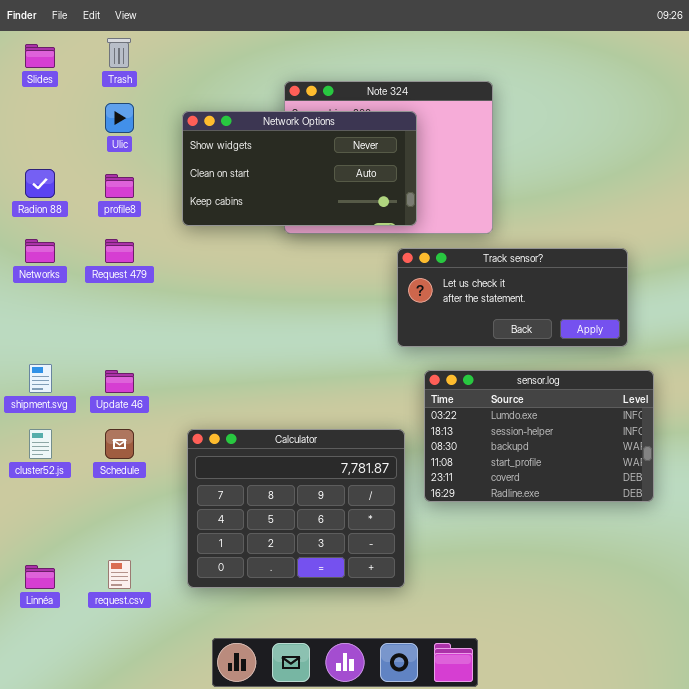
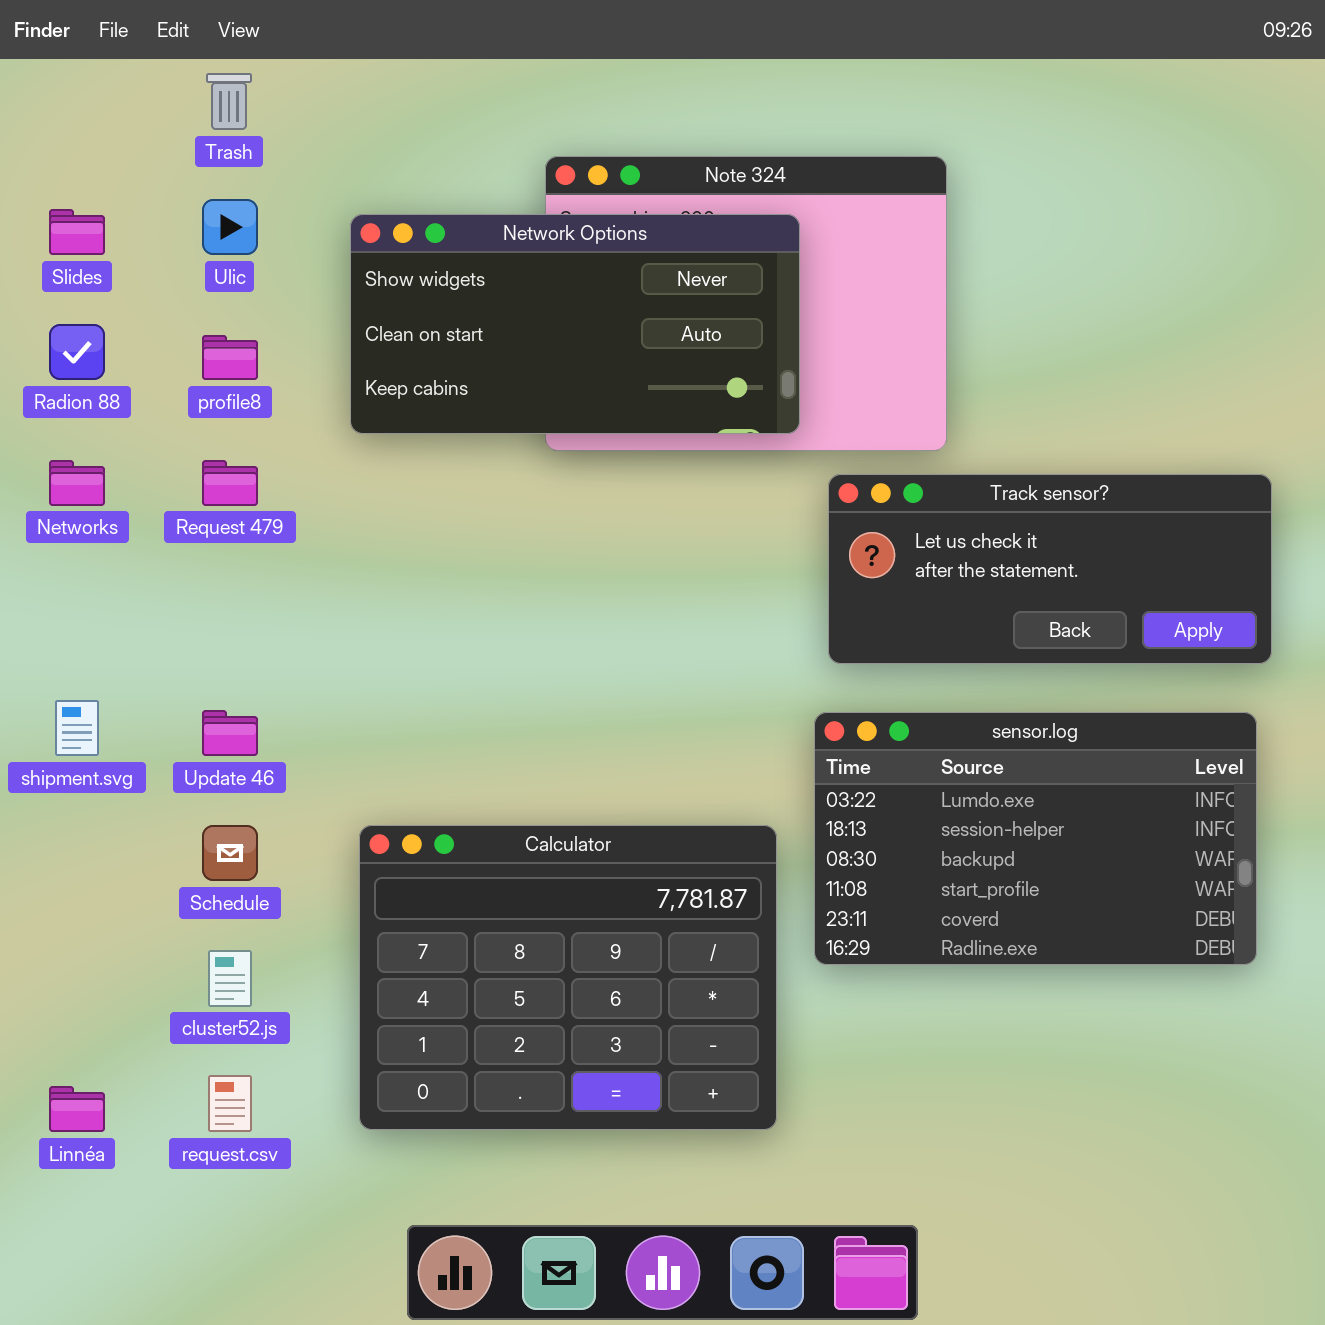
Slides: [25,44,55,68] -> [49,209,105,255], moved
Track sensor?: [397,248,628,347] -> [828,474,1272,664], moved
cluster52.js: [29,429,52,459] -> [208,950,252,1007], moved

